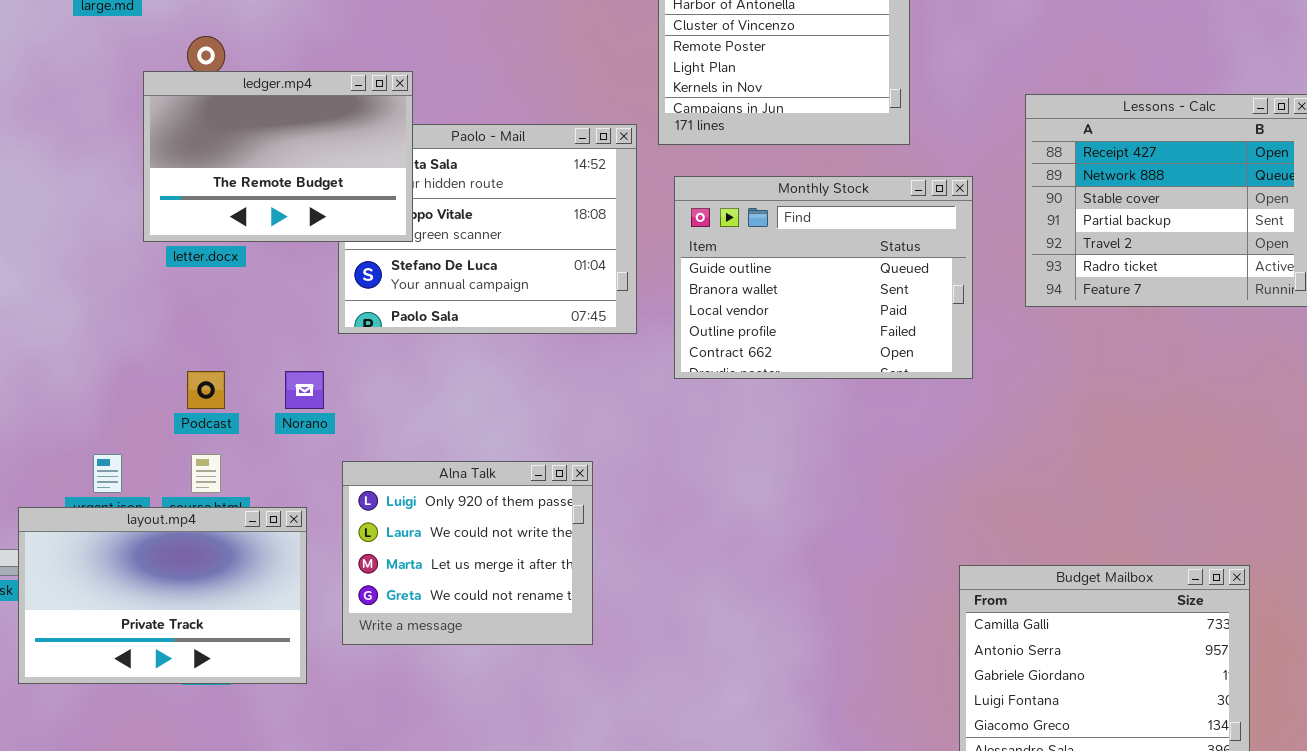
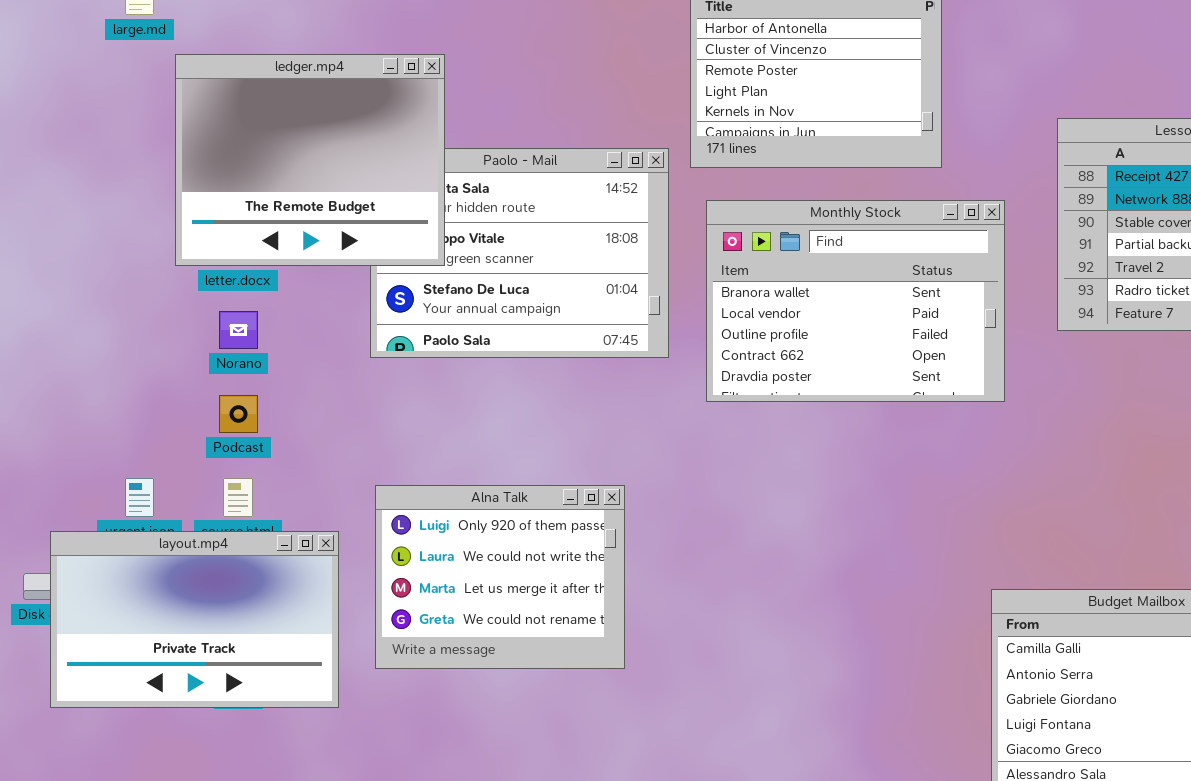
ledger.mp4: [143,71,413,242] -> [175,54,445,266], resized
Monthly Stock: [674,176,973,379] -> [706,200,1005,402], scrolled down 1 row
Norano: [285,371,324,409] -> [219,311,258,349], moved

